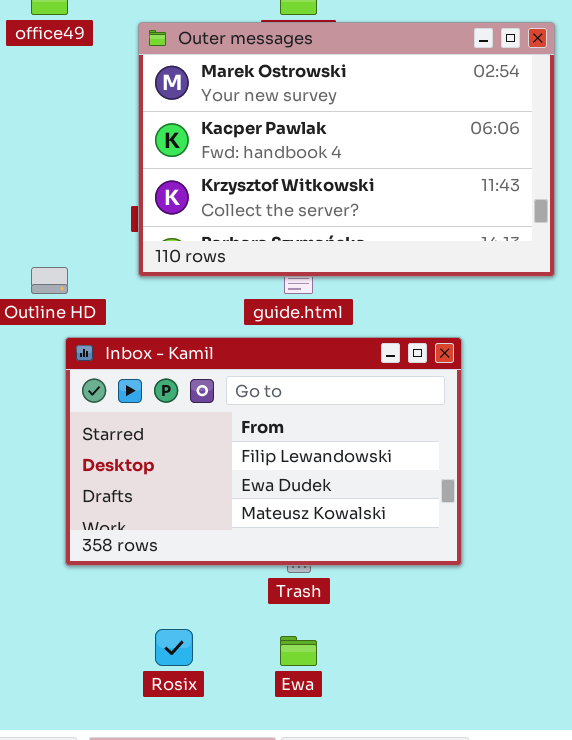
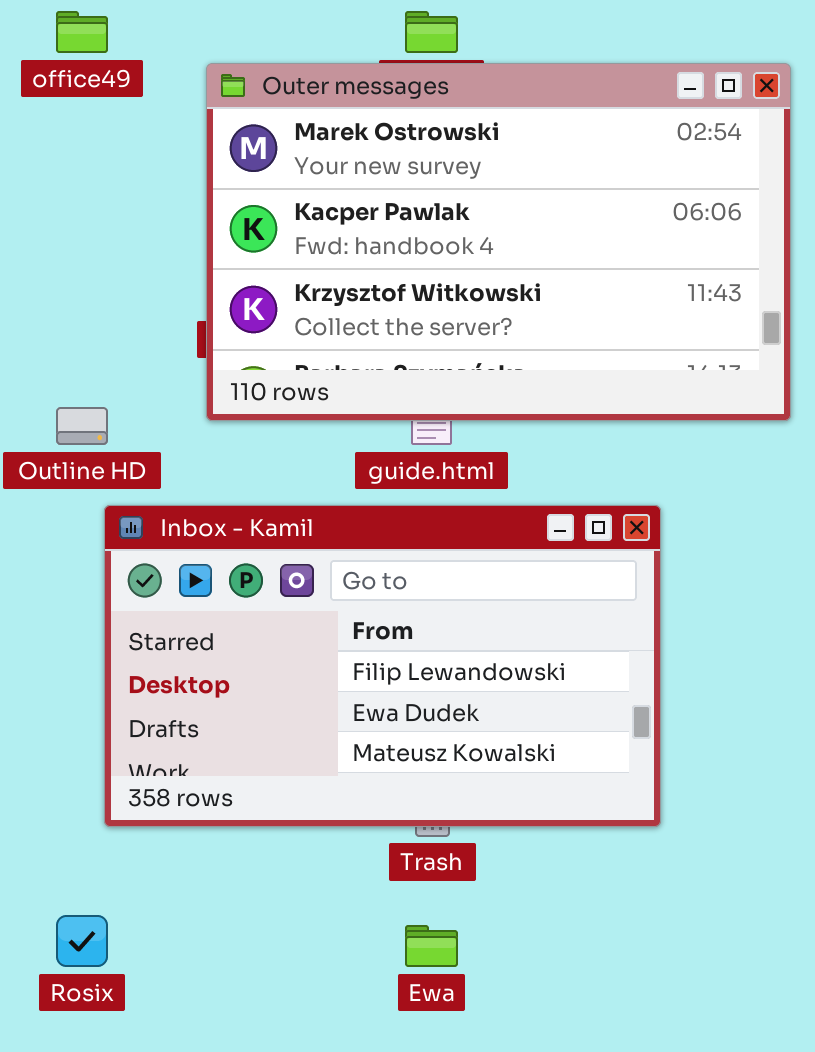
Rosix: [155,629,193,666] -> [56,915,108,967], moved

